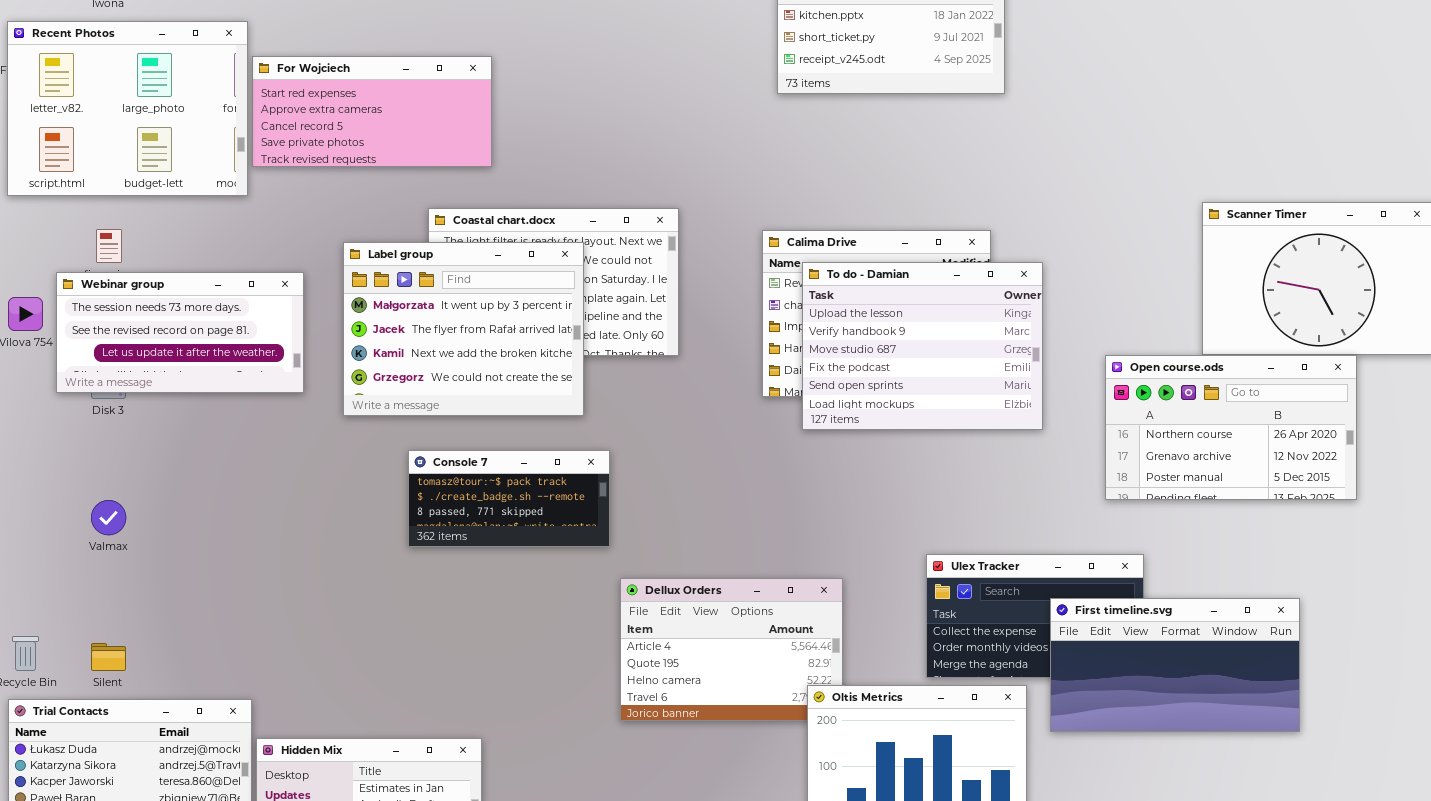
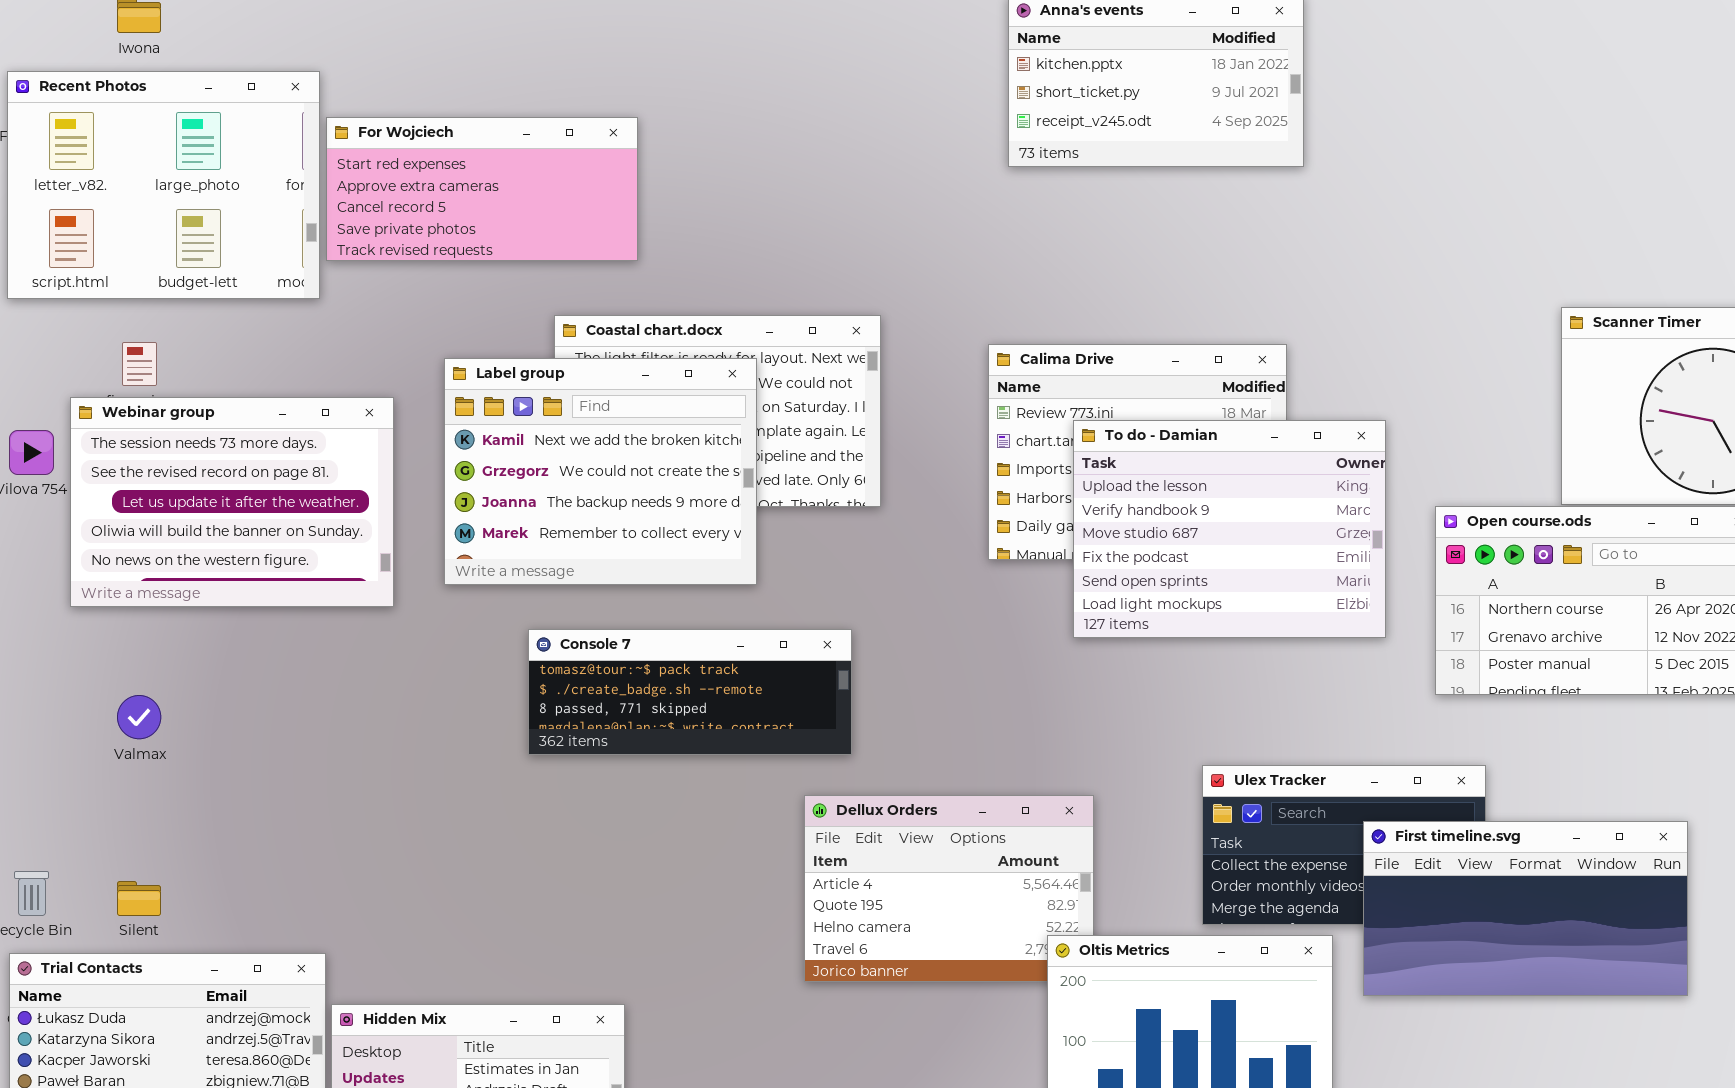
Label group: [343,242,584,416] -> [444,358,757,585], scrolled down 2 rows
To do - Damian: [802,262,1043,430] -> [1073,420,1386,638], moved
Webinar group: [56,272,304,393] -> [70,397,394,607], resized
Console 7: [408,450,610,547] -> [528,629,852,755], resized

